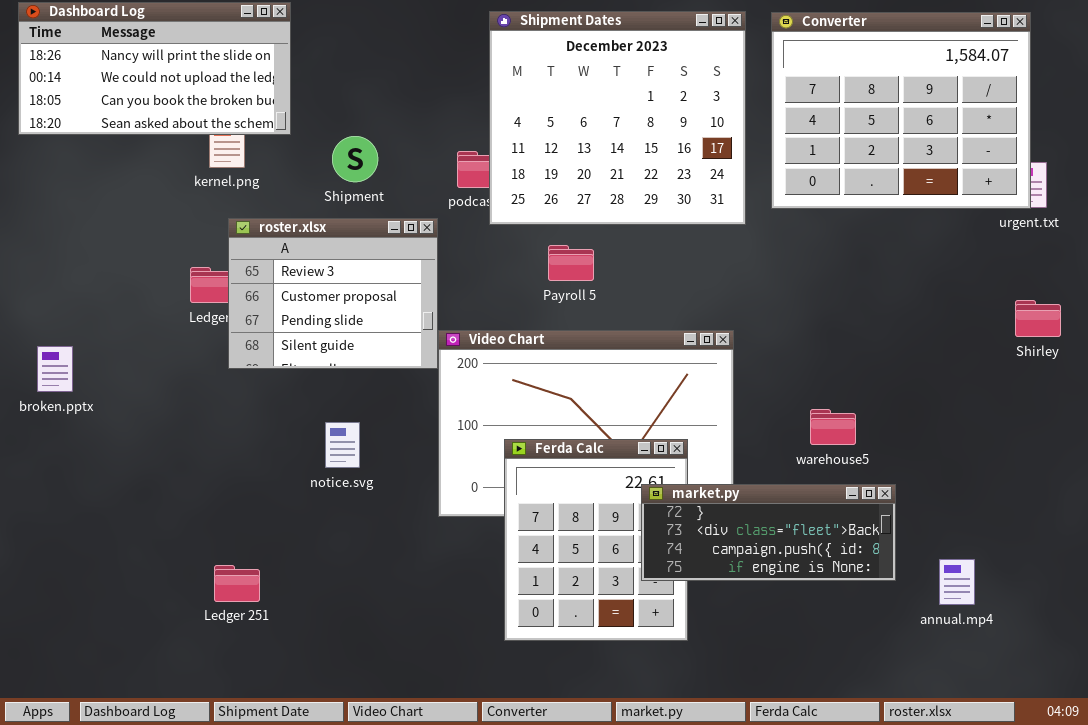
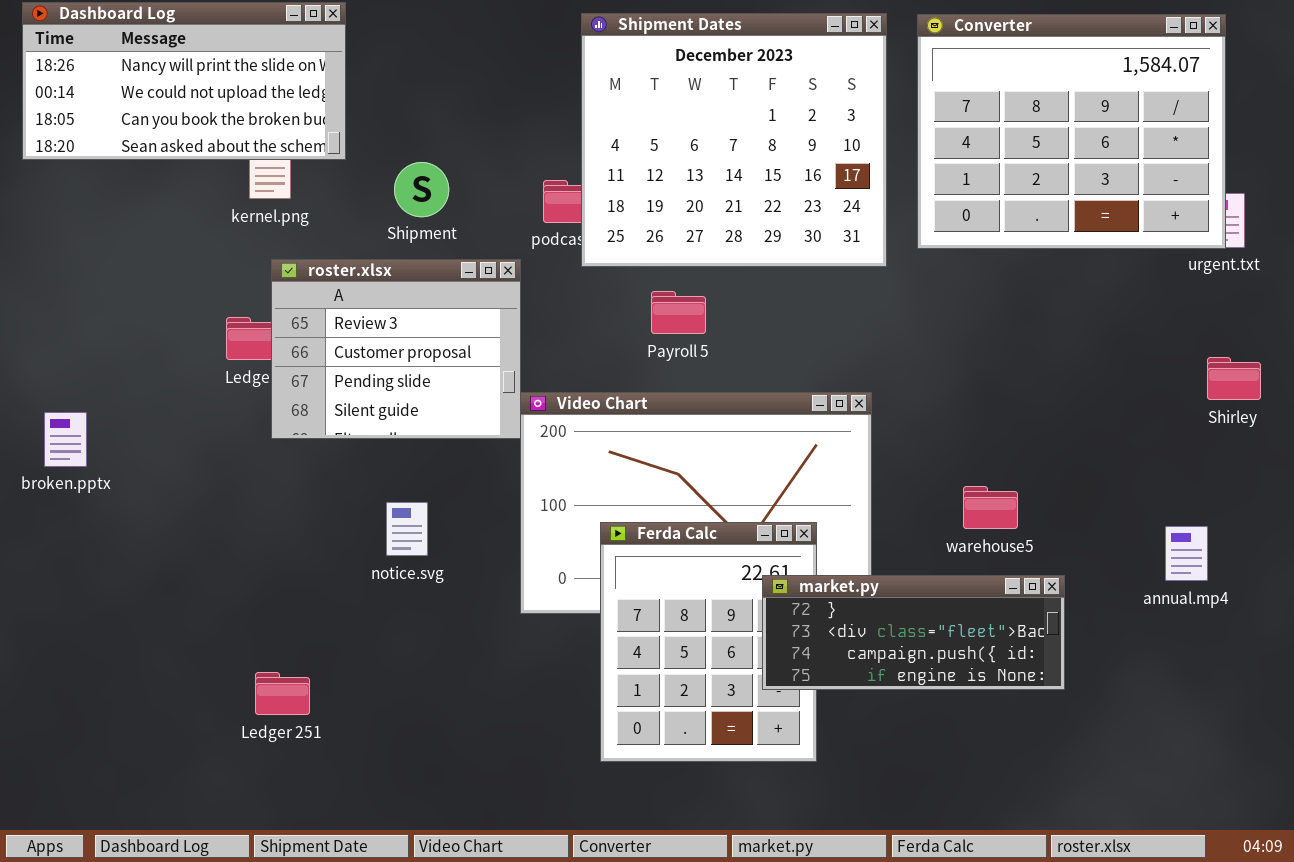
annual.mp4: [939,559,975,605] -> [1165,526,1208,581], moved

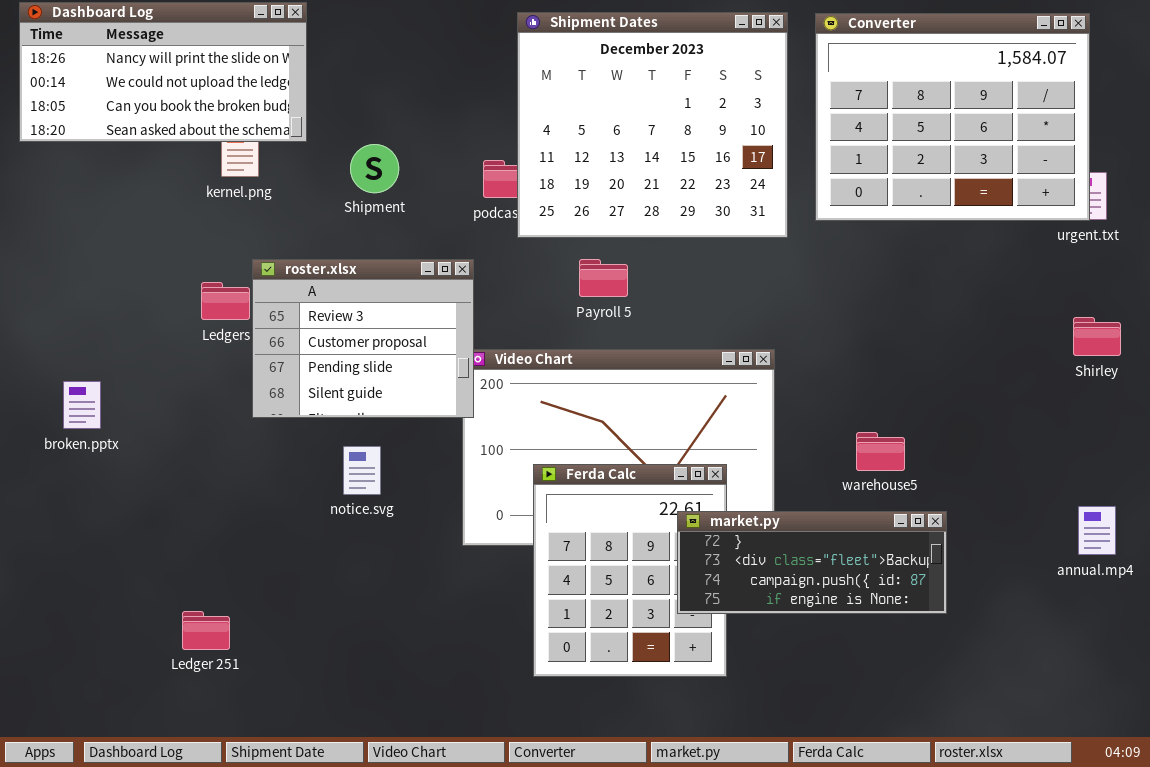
roster.xlsx: [271,259,521,439] -> [252,259,474,418], moved
broken.pptx: [44,412,87,467] -> [63,381,101,429], moved
annual.mp4: [1165,526,1208,581] -> [1078,506,1116,555], moved
Ledger 251: [255,672,310,715] -> [182,611,230,650], moved

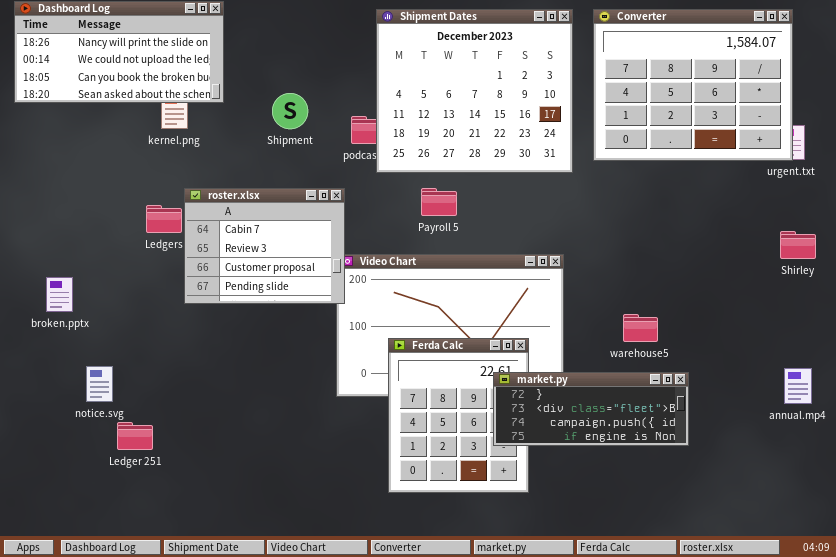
Shipment: [350,144,399,193] -> [272,93,308,129], moved
roster.xlsx: [252,259,474,418] -> [184,188,345,304], scrolled up 1 row
notice.svg: [343,446,381,495] -> [86,366,113,402], moved
Ledger 251: [182,611,230,650] -> [117,422,153,450], moved

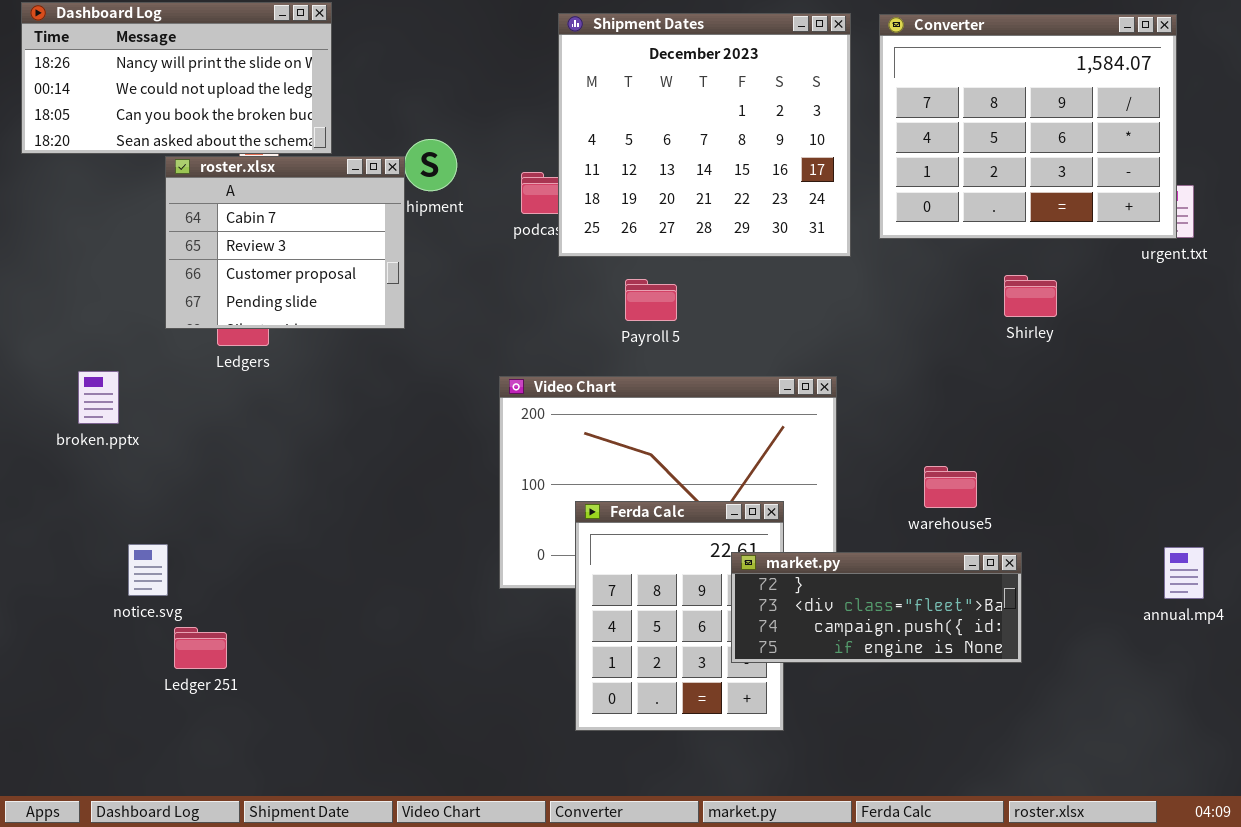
roster.xlsx: [184,188,345,304] -> [165,156,405,329], moved
Shirley: [780,231,816,259] -> [1004,275,1057,317], moved
broken.pptx: [46,277,73,312] -> [78,371,119,424], moved

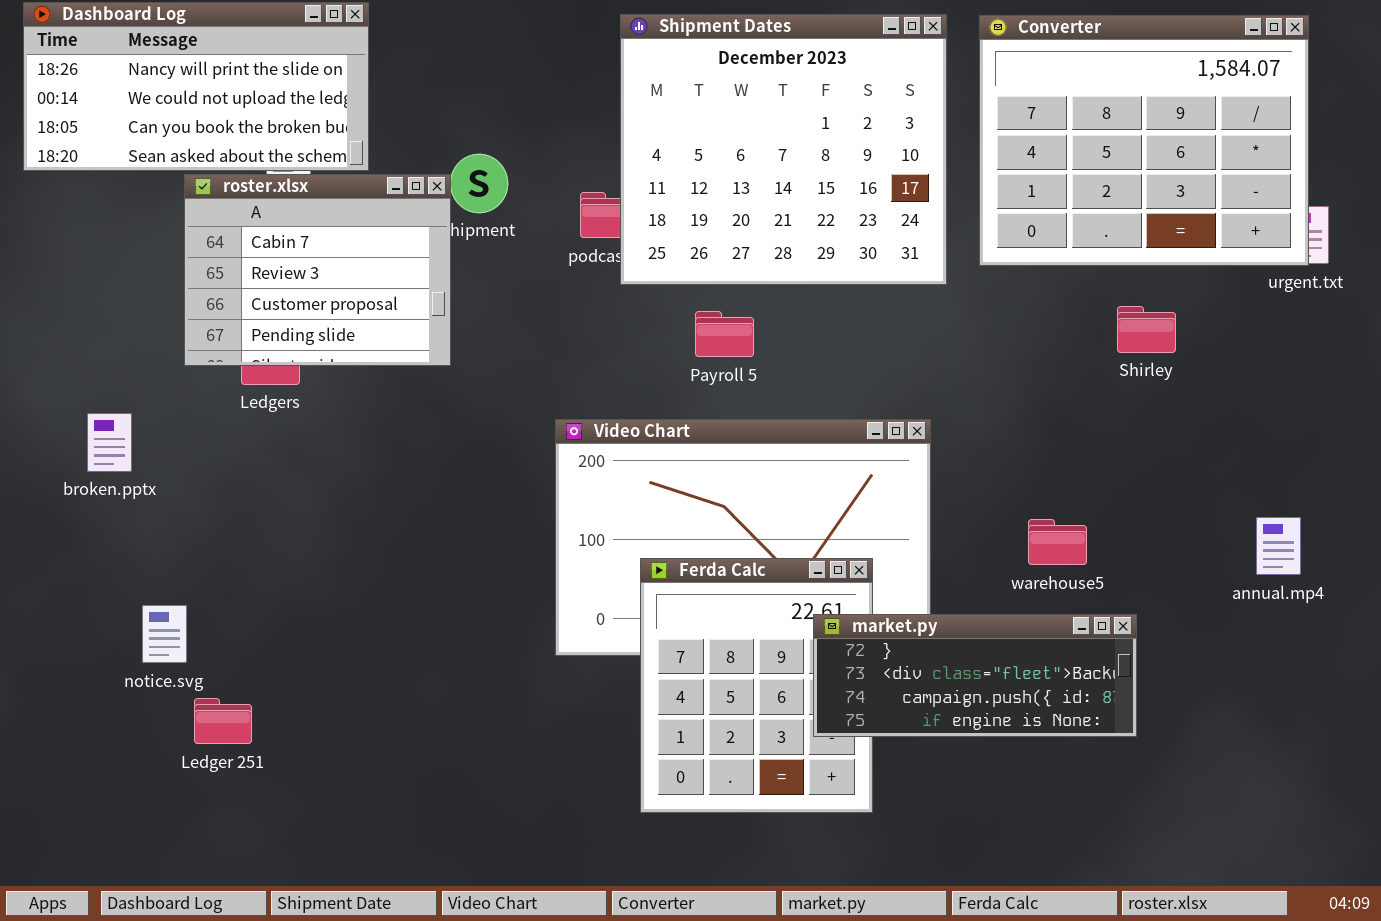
annual.mp4: [1164,547,1204,599] -> [1256,517,1301,575], moved

